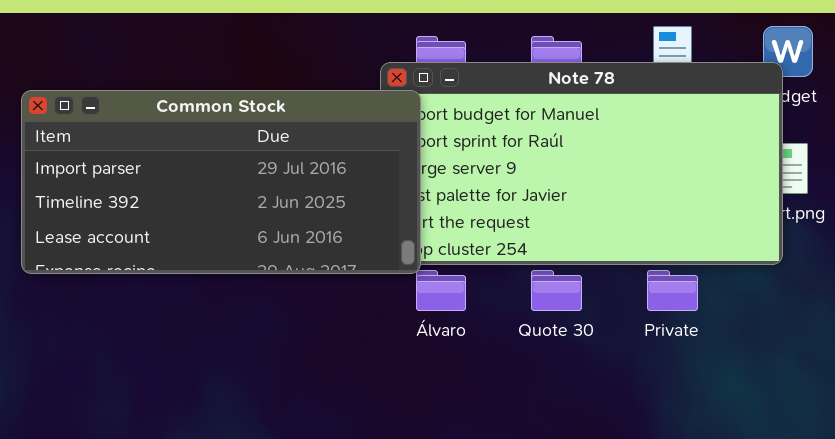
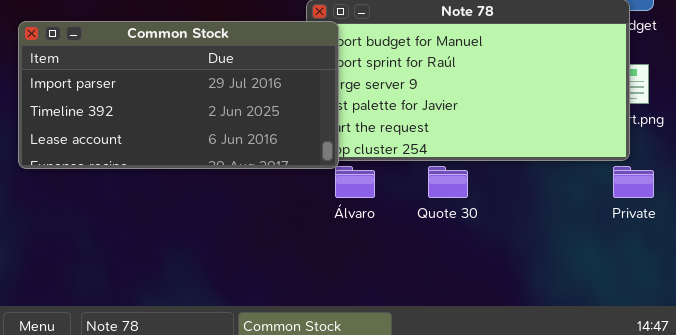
Private: [647,270,698,311] -> [613,166,654,198], moved

